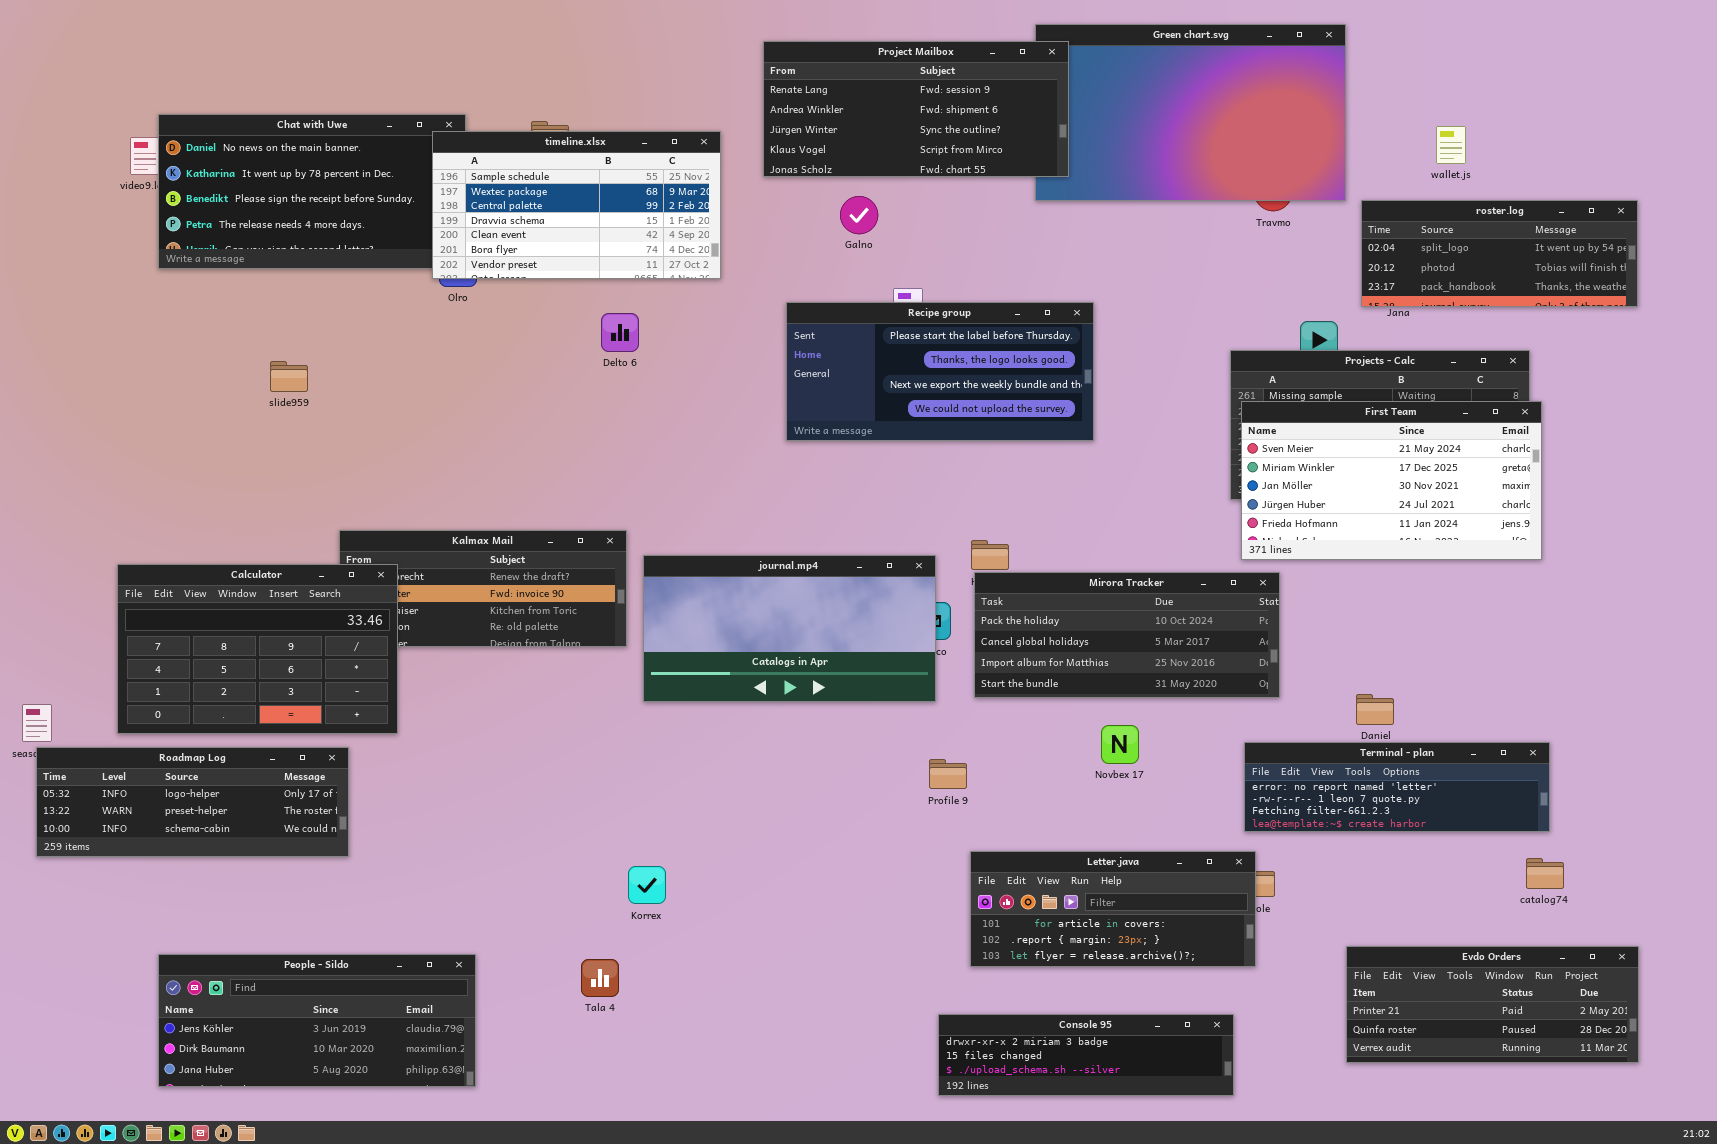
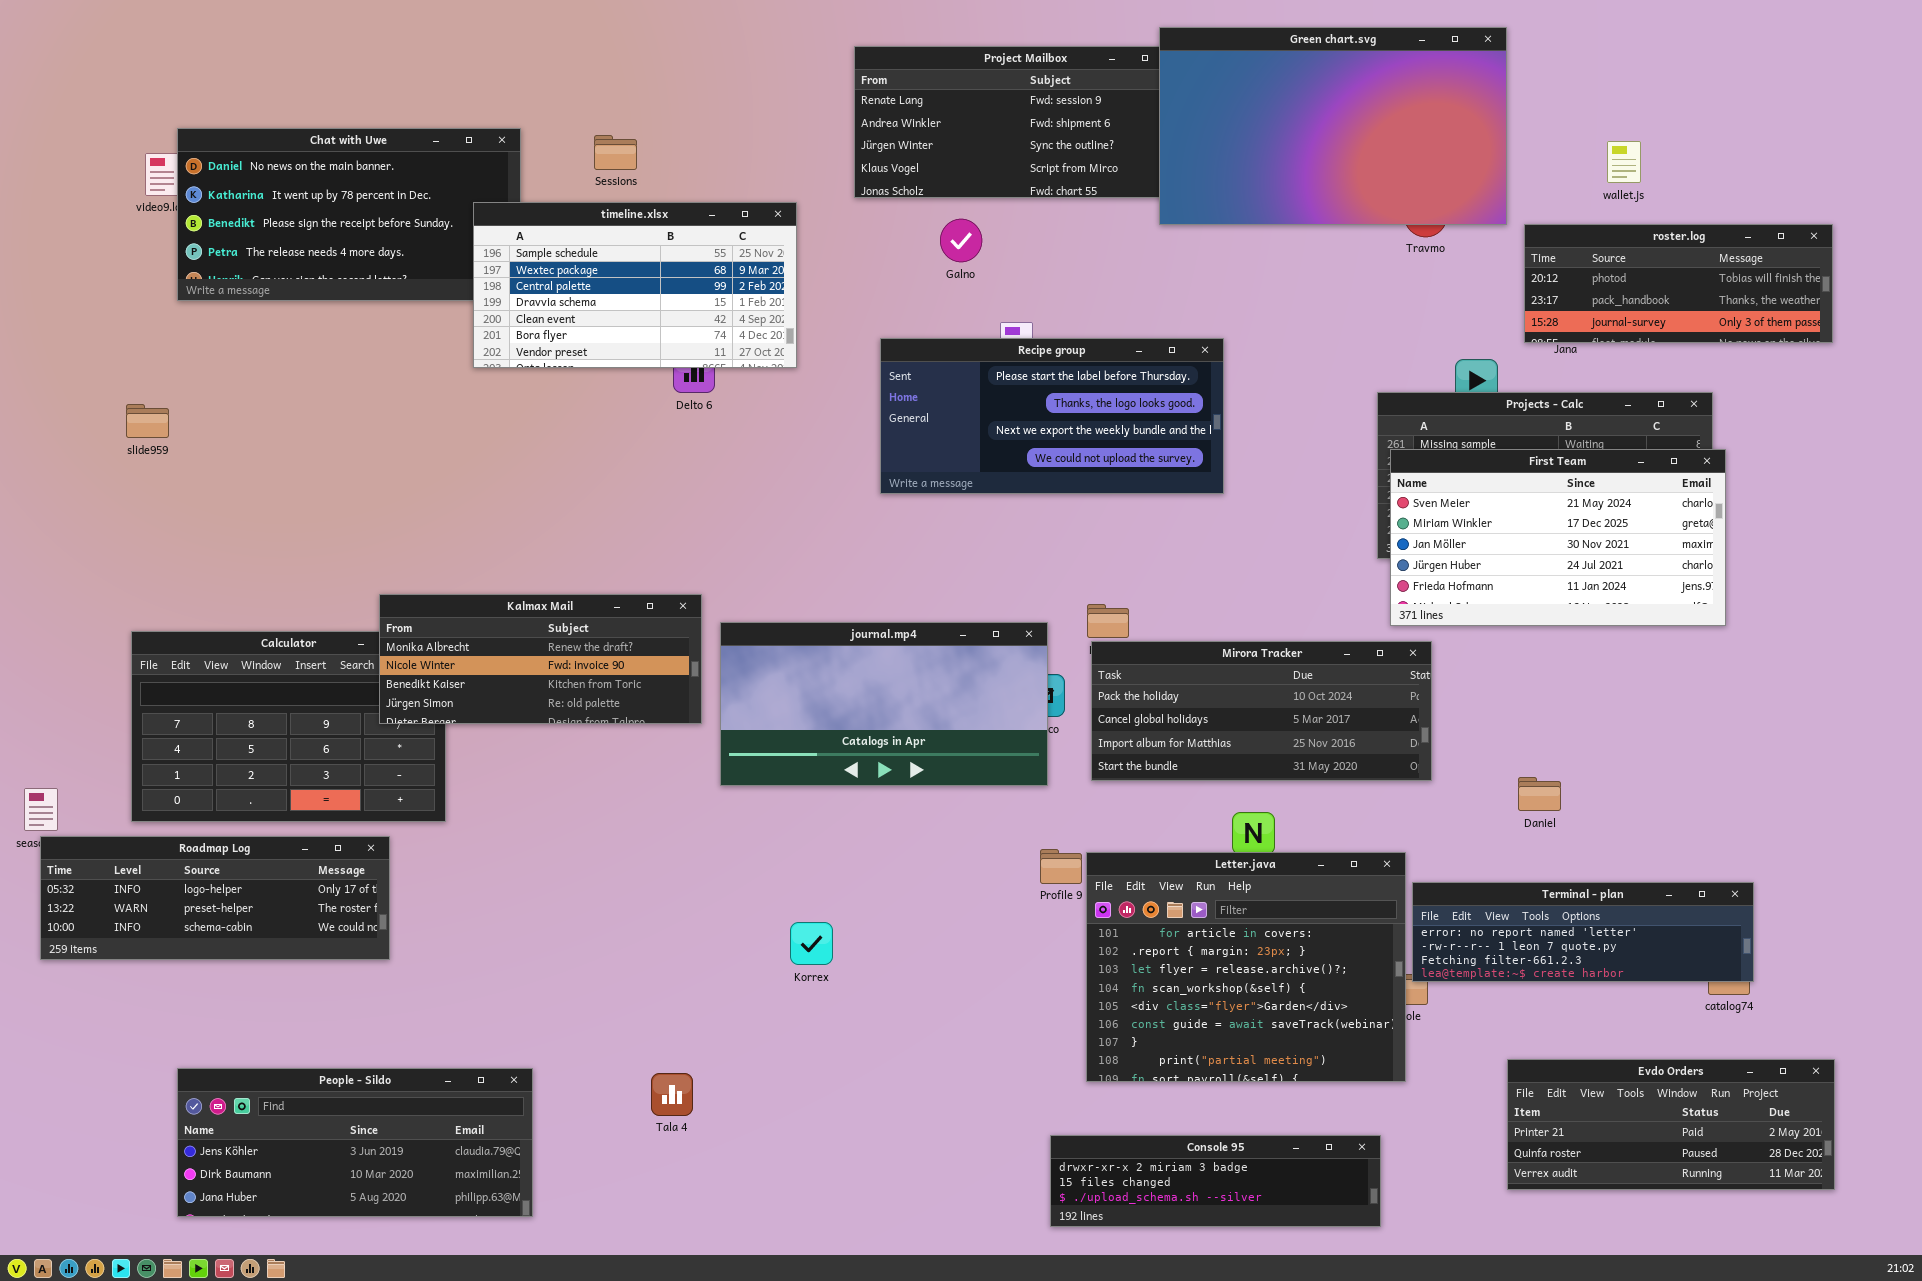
Green chart.svg: [1035,24,1346,201] -> [1159,27,1507,225], raised
timeline.xlsx: [432,131,721,279] -> [473,202,797,368], moved
roster.log: [1361,200,1638,307] -> [1524,224,1833,343], scrolled down 1 row
slide959: [270,361,308,392] -> [126,404,169,438], moved
Kalmax Mail: [339,530,627,647] -> [379,594,702,724], raised
Terminal - plan: [1244,742,1550,832] -> [1412,882,1754,982], moved
Letter.java: [970,851,1256,967] -> [1086,852,1406,1082], resized
Korrex: [628,866,666,904] -> [790,922,833,965], moved

